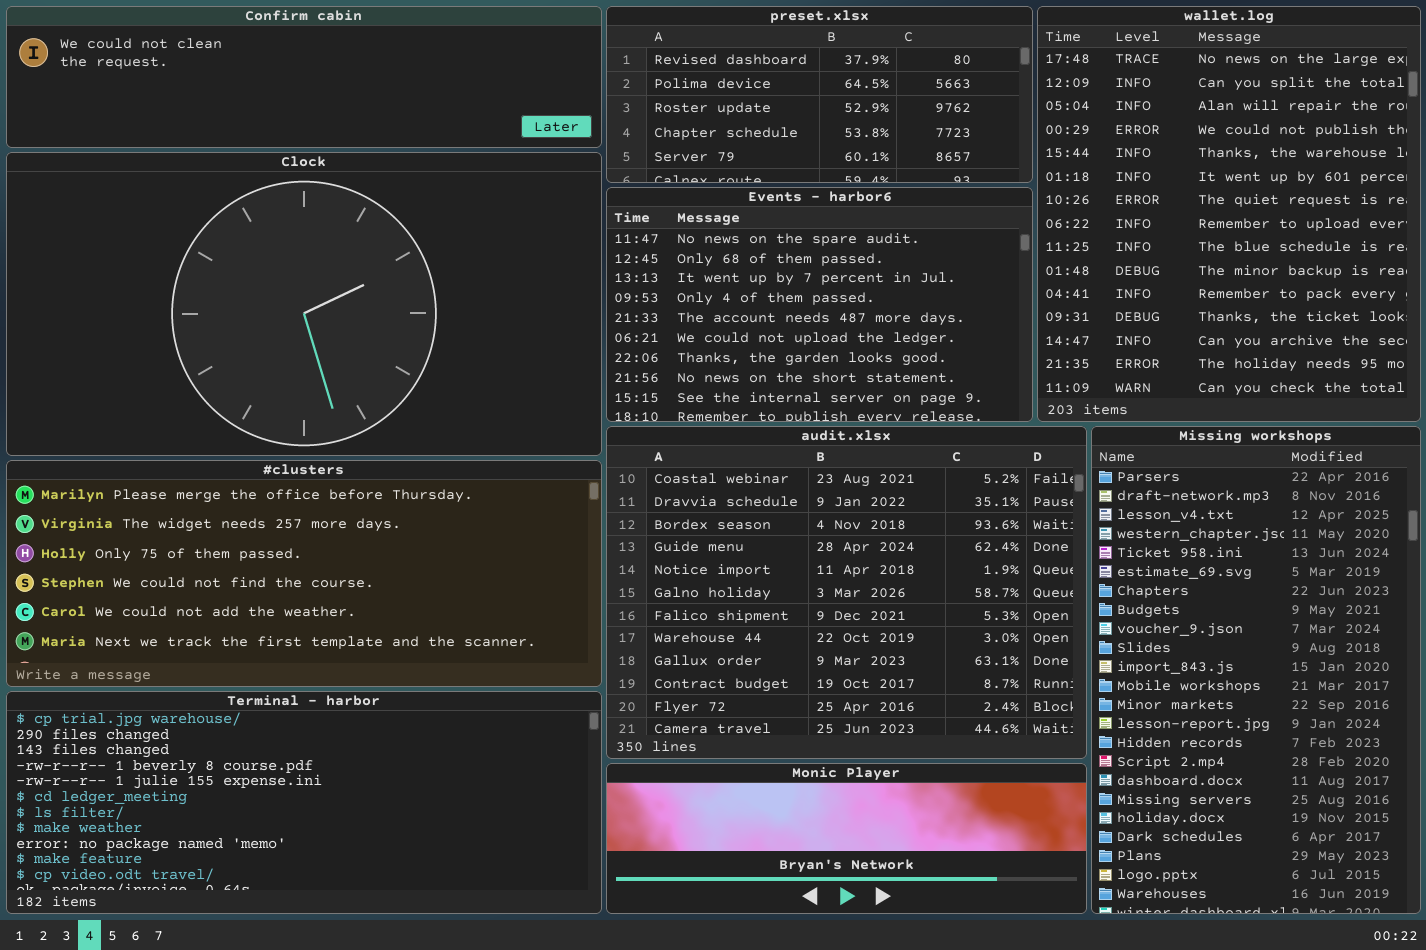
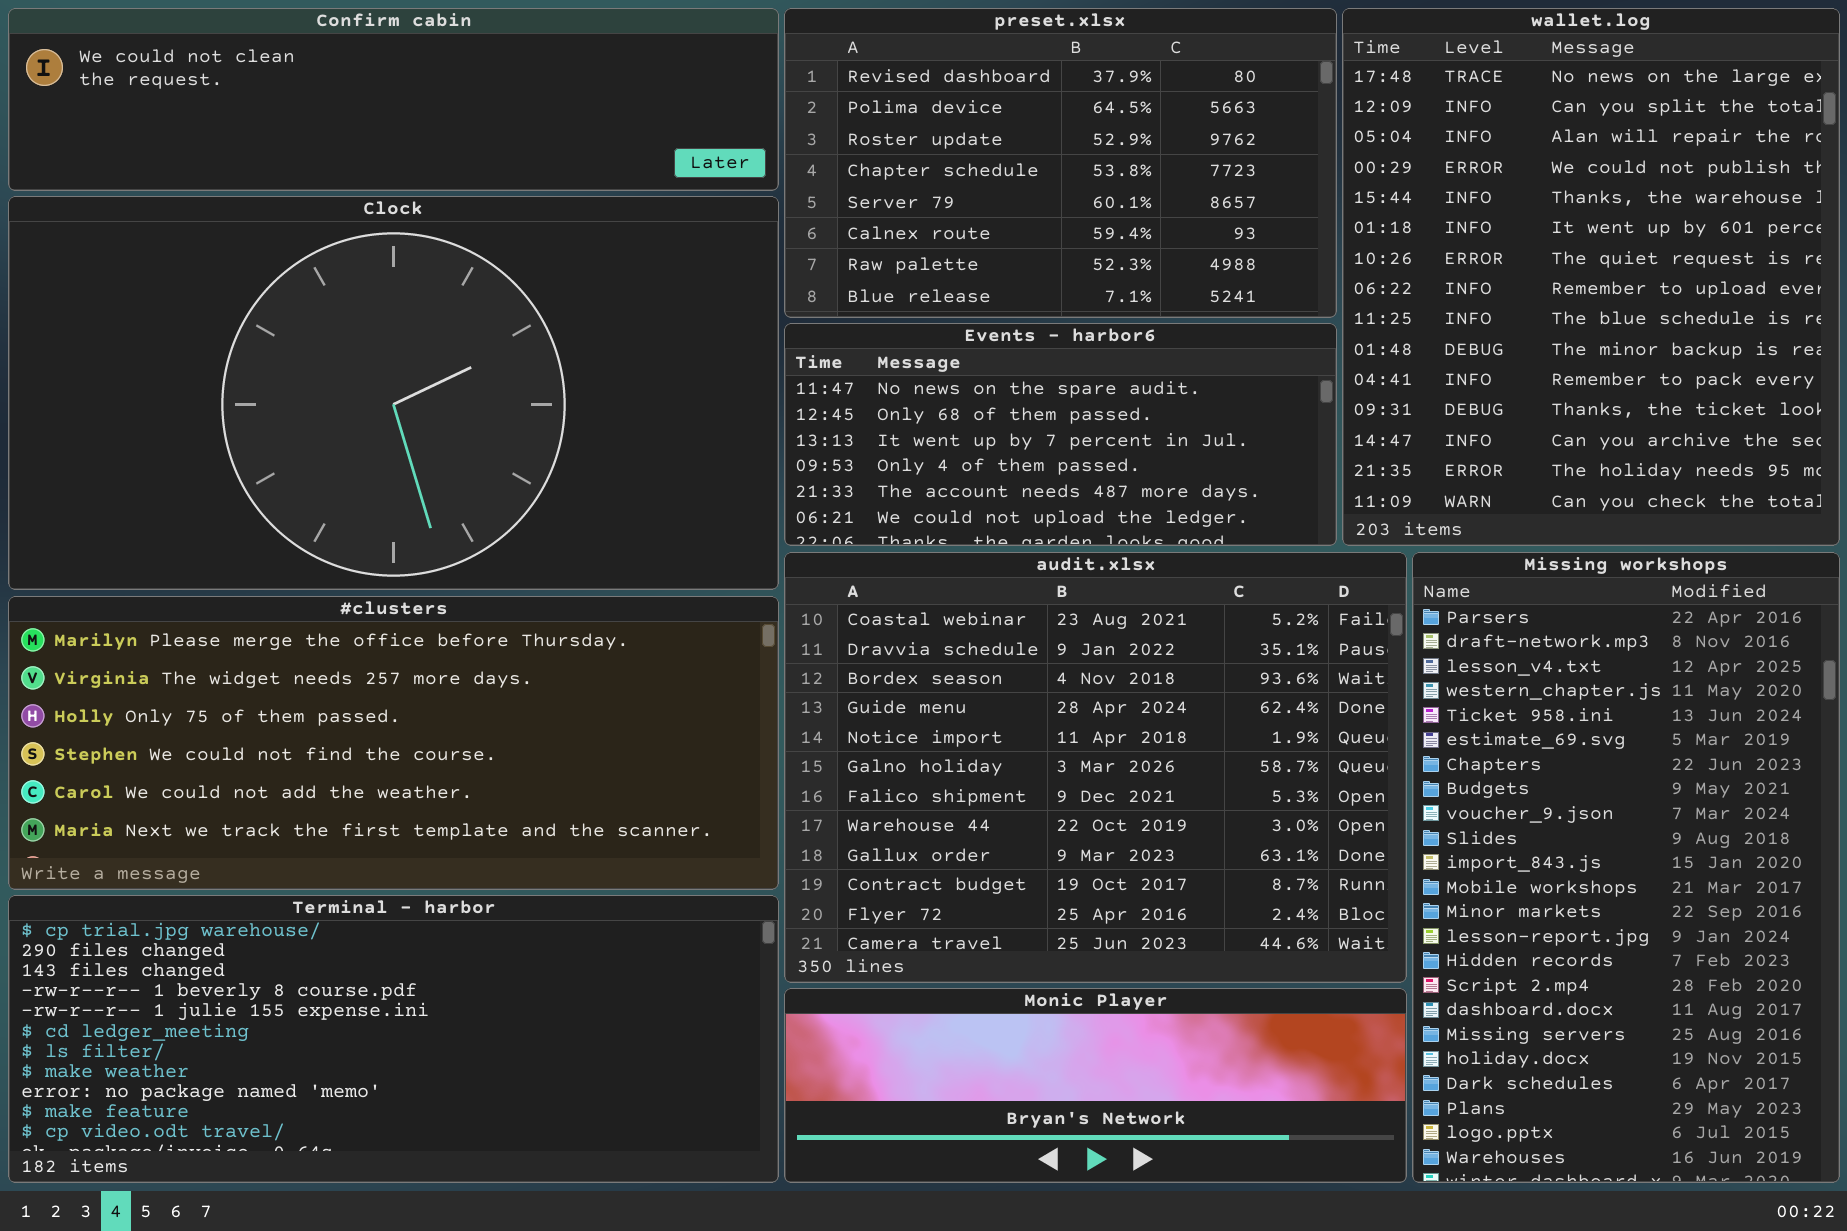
preset.xlsx: [606,6,1033,183] -> [784,8,1337,318], resized
Events - harbor6: [606,187,1033,422] -> [784,323,1337,546], resized

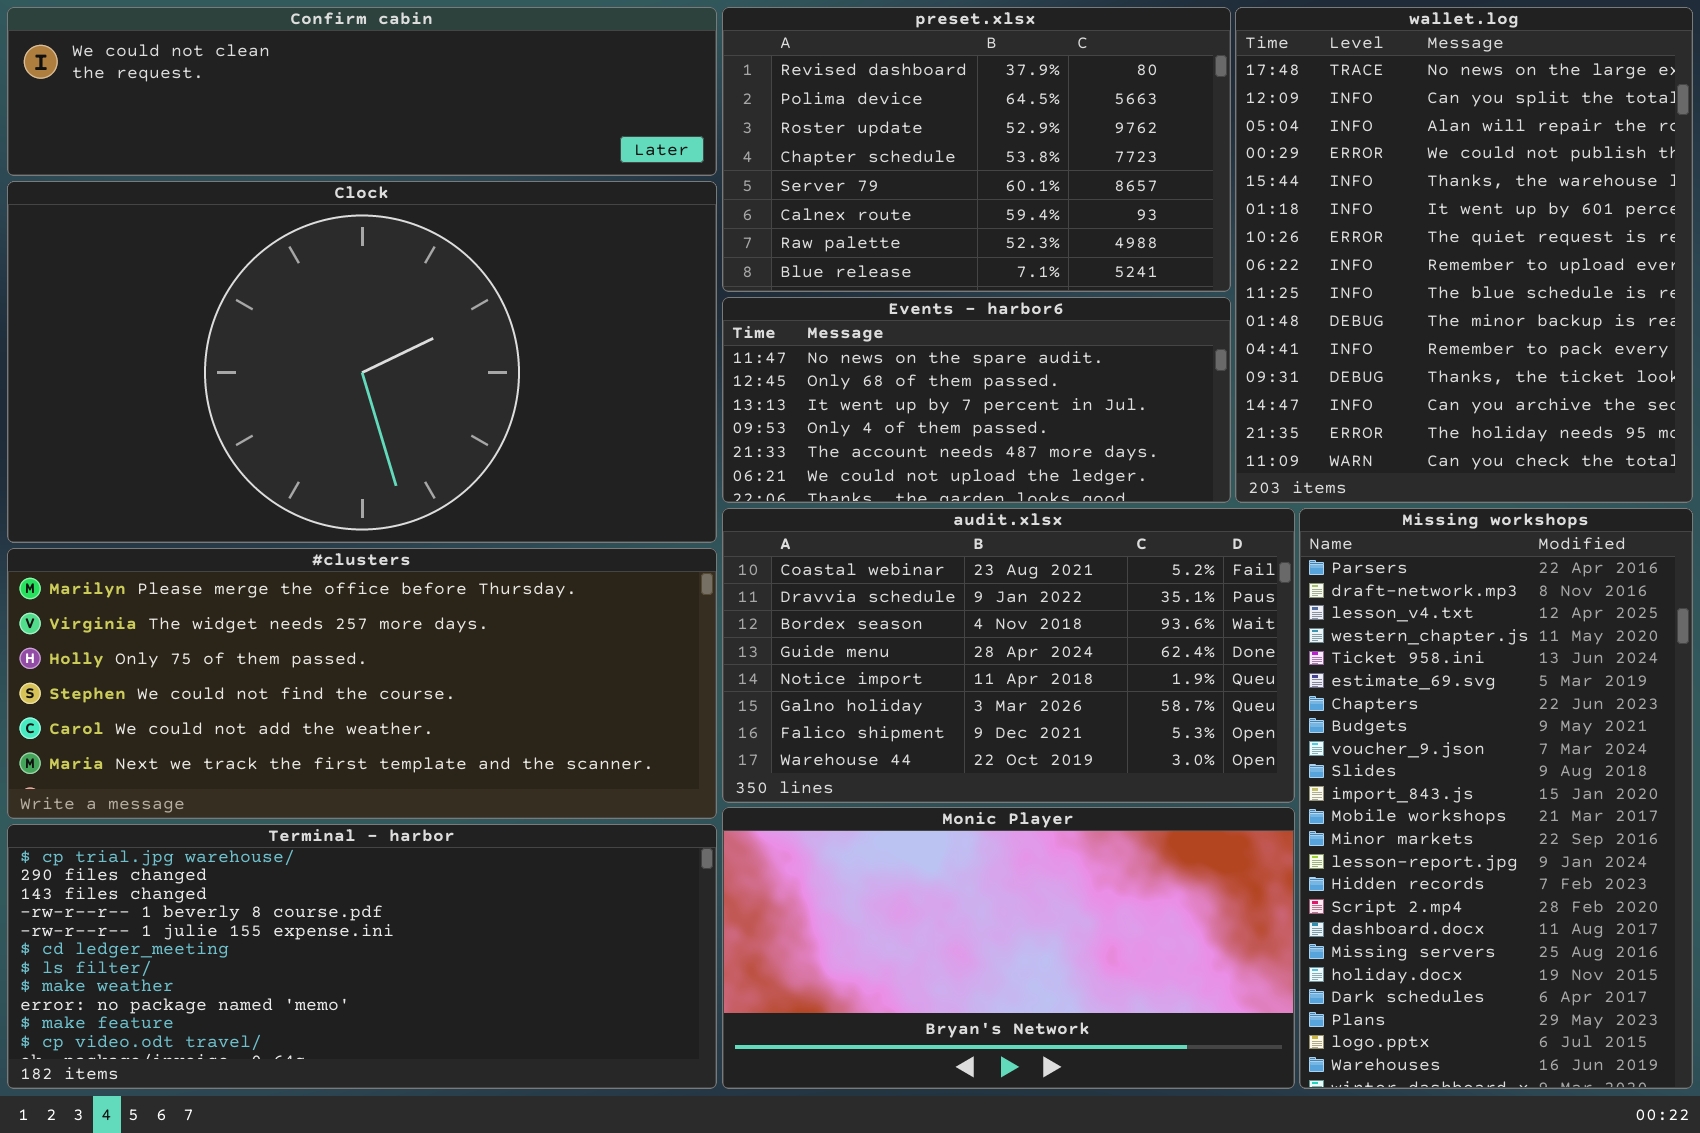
audit.xlsx: [784,552,1407,983] -> [722,508,1295,803], resized
Monic Player: [784,988,1407,1183] -> [722,807,1295,1089], resized

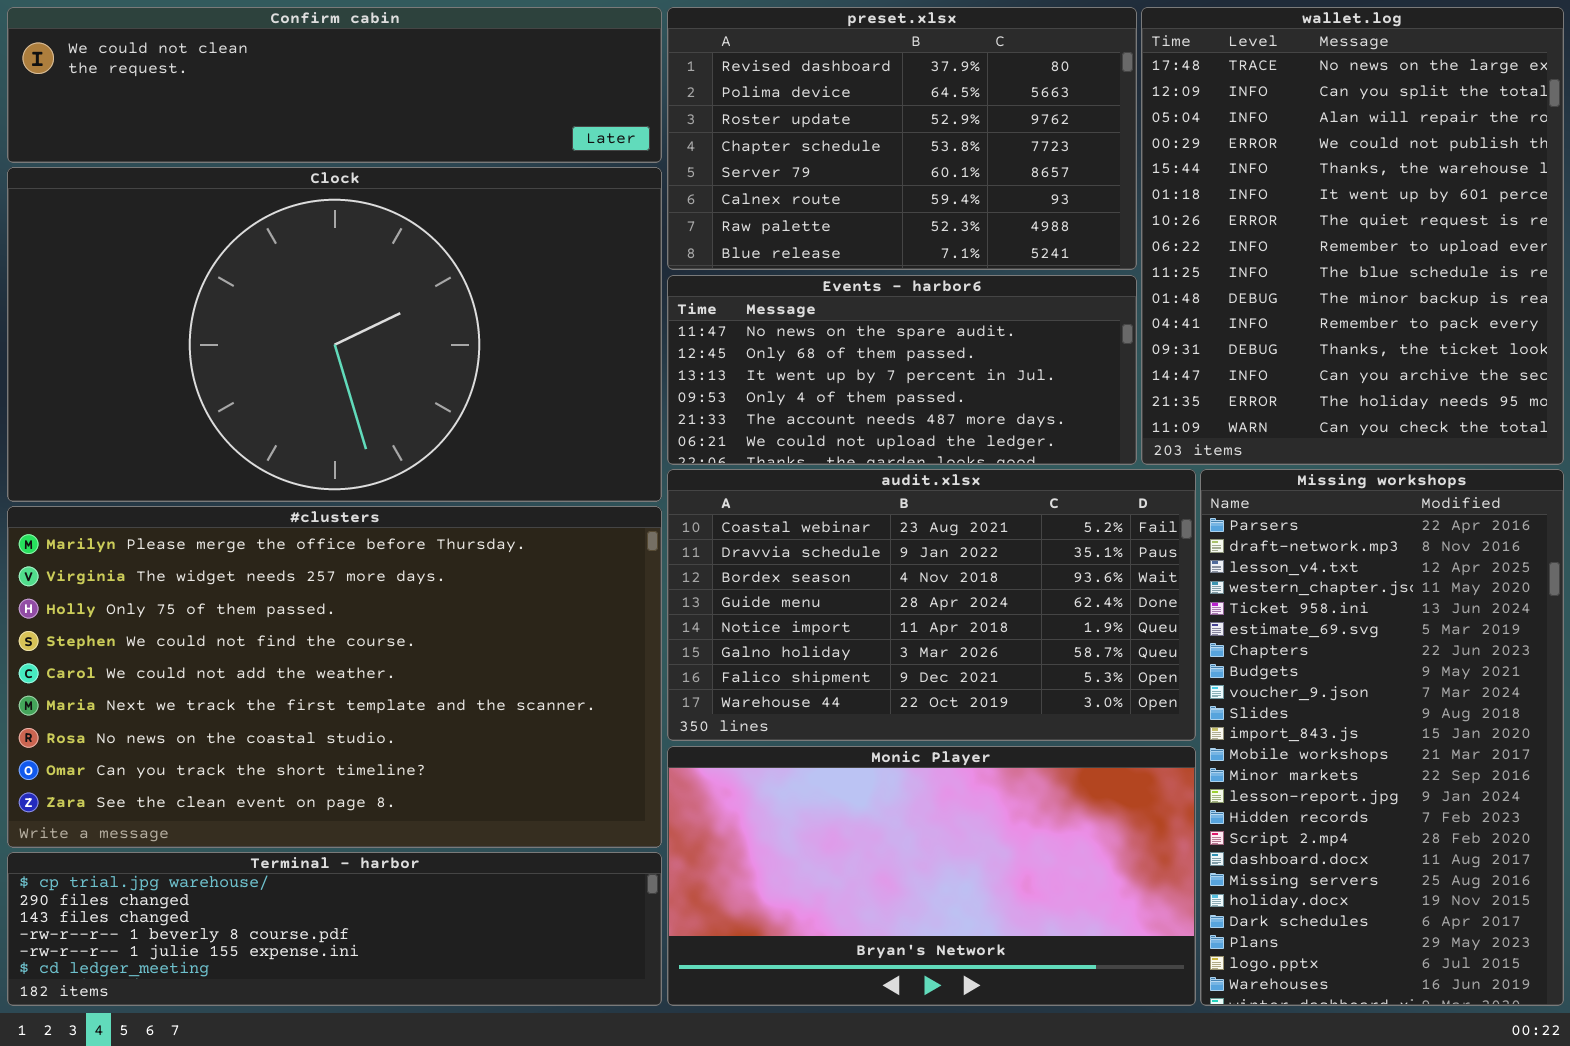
#clusters: [7,548,717,819] -> [7,506,662,848], resized
Terminal - harbor: [7,824,717,1089] -> [7,852,662,1006], resized

